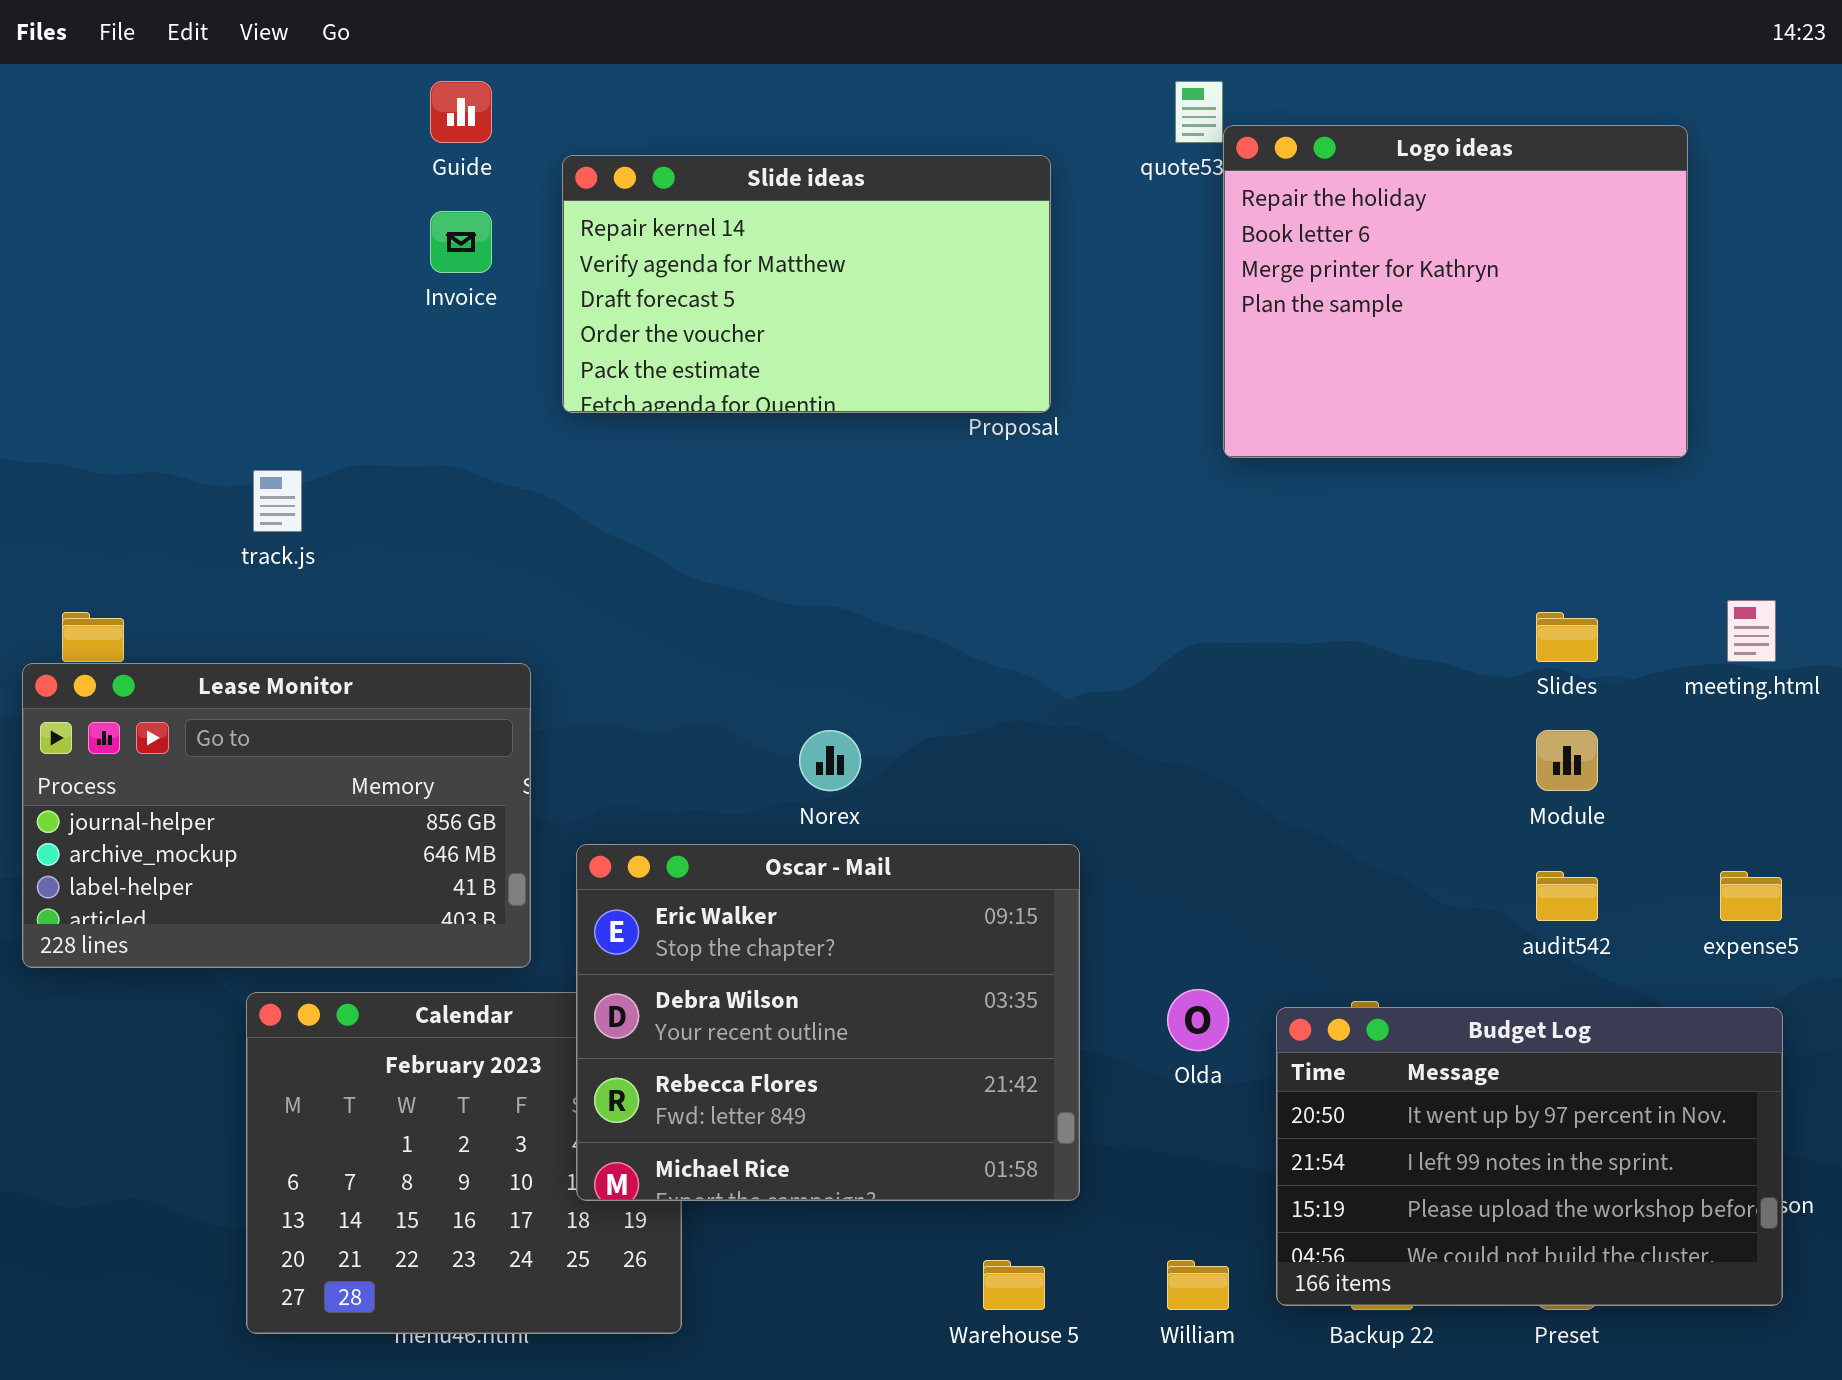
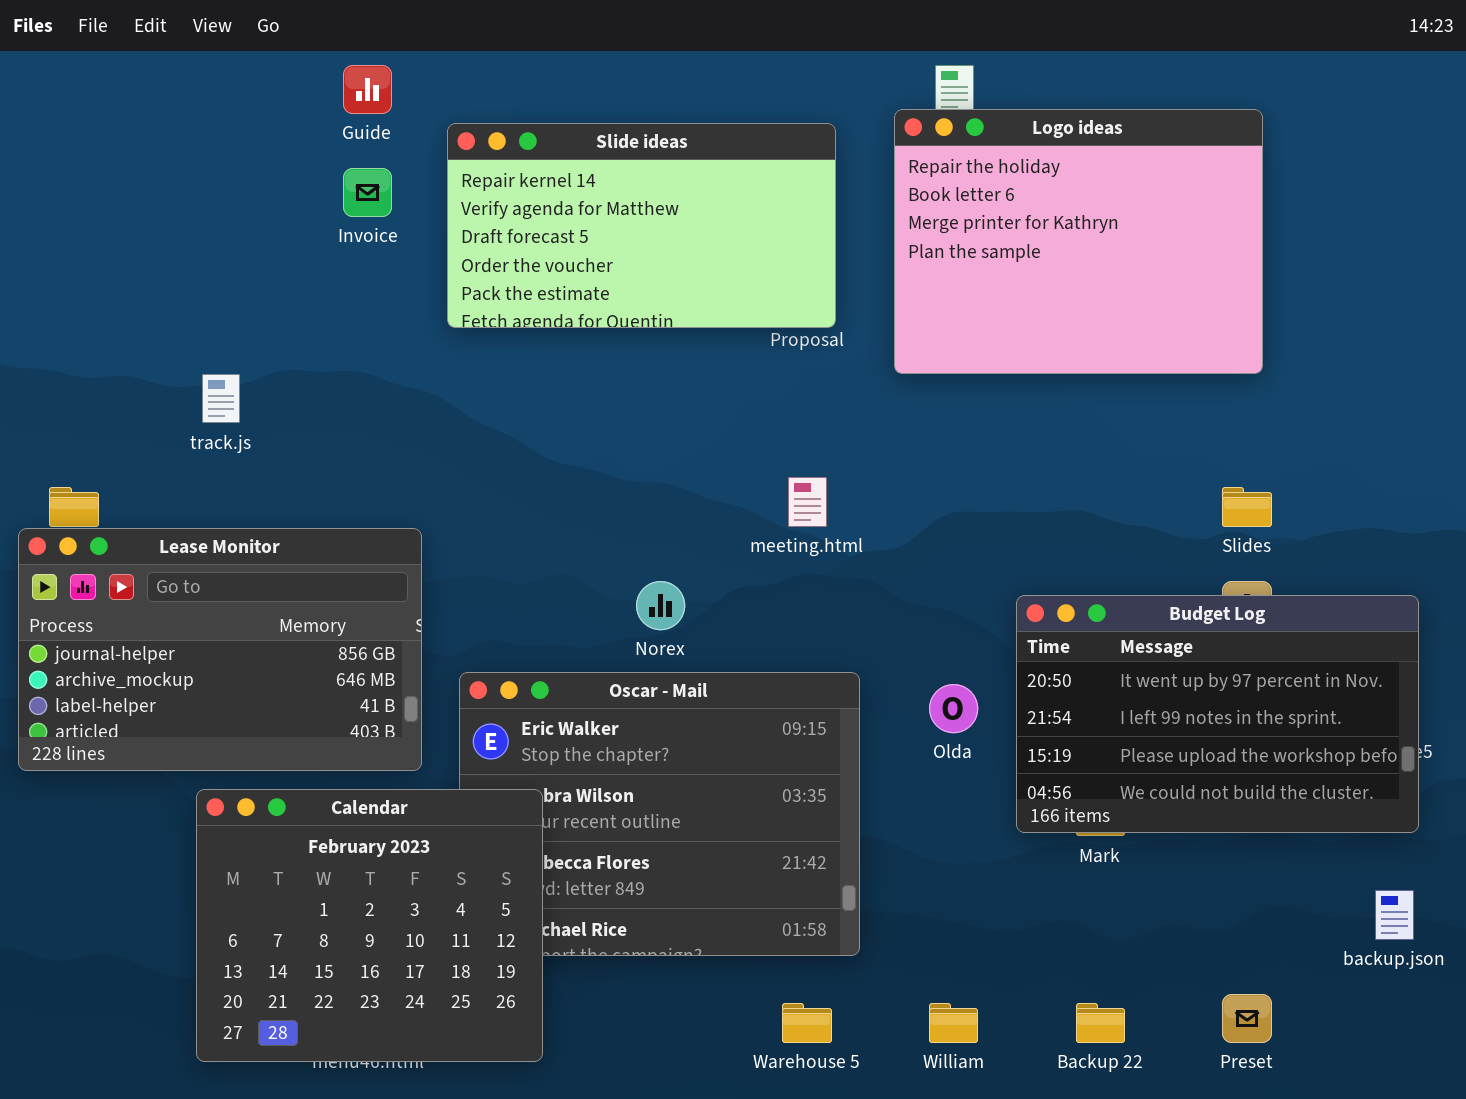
Logo ideas: [1223,125,1688,458] -> [894,109,1263,374], moved
meeting.html: [1727,600,1776,662] -> [788,477,827,527], moved
Olda: [1167,989,1229,1051] -> [929,684,978,733], moved
Calendar: [246,992,682,1334] -> [196,789,543,1062], raised
Budget Log: [1276,1007,1783,1306] -> [1016,595,1419,833], moved

